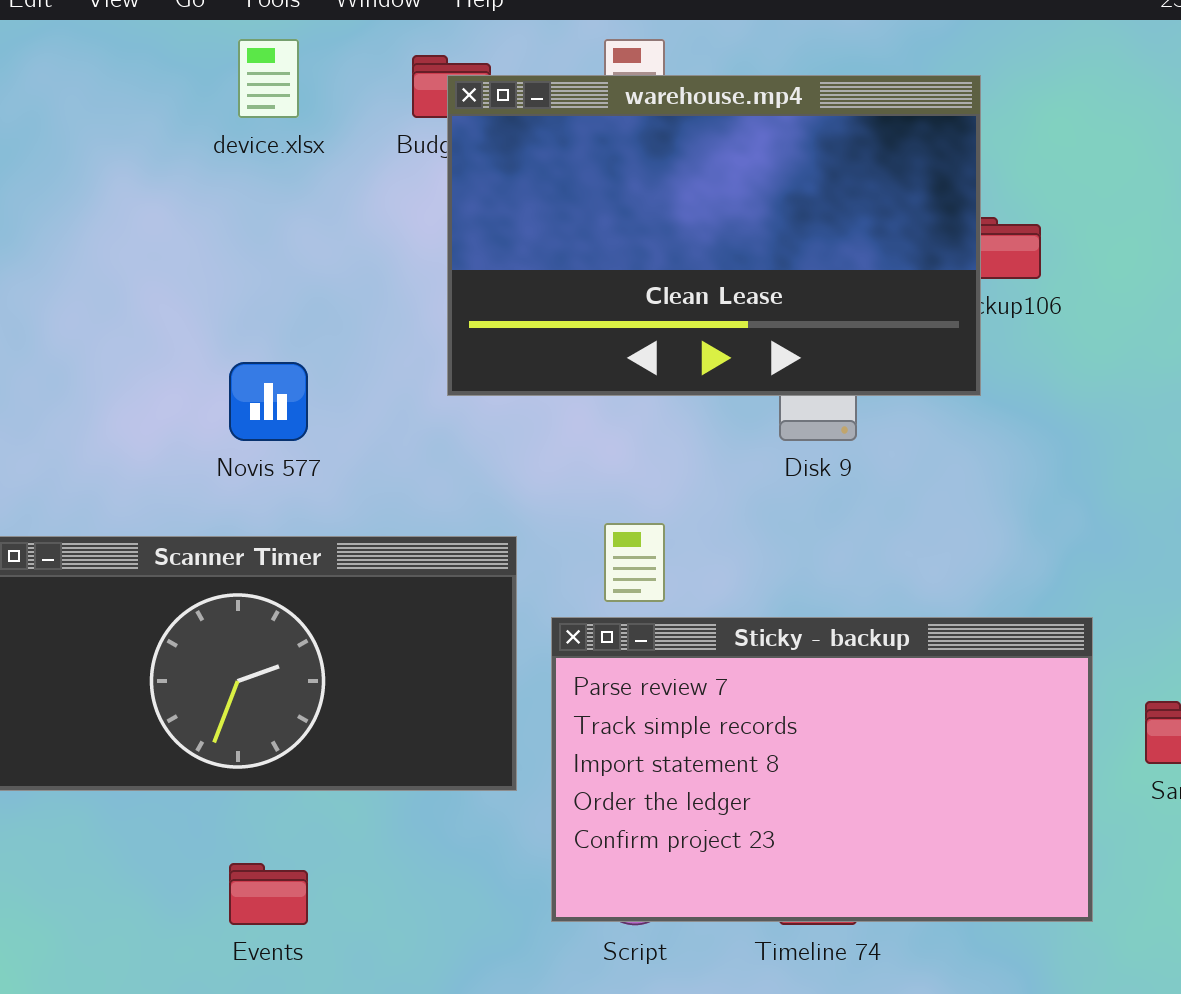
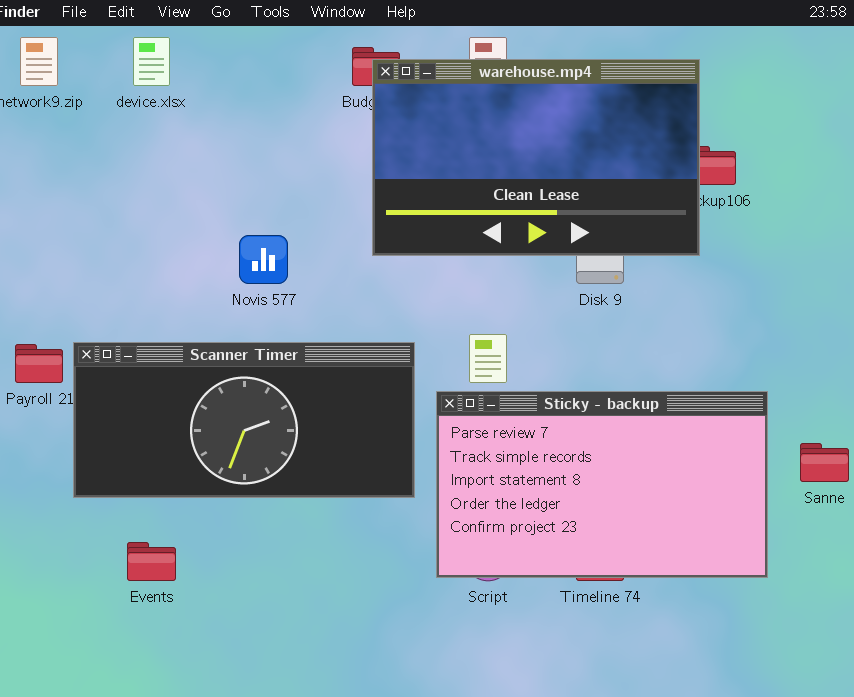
device.xlsx: [238,39,299,118] -> [133,37,170,86], moved
Events: [229,863,308,925] -> [127,542,176,581], moved

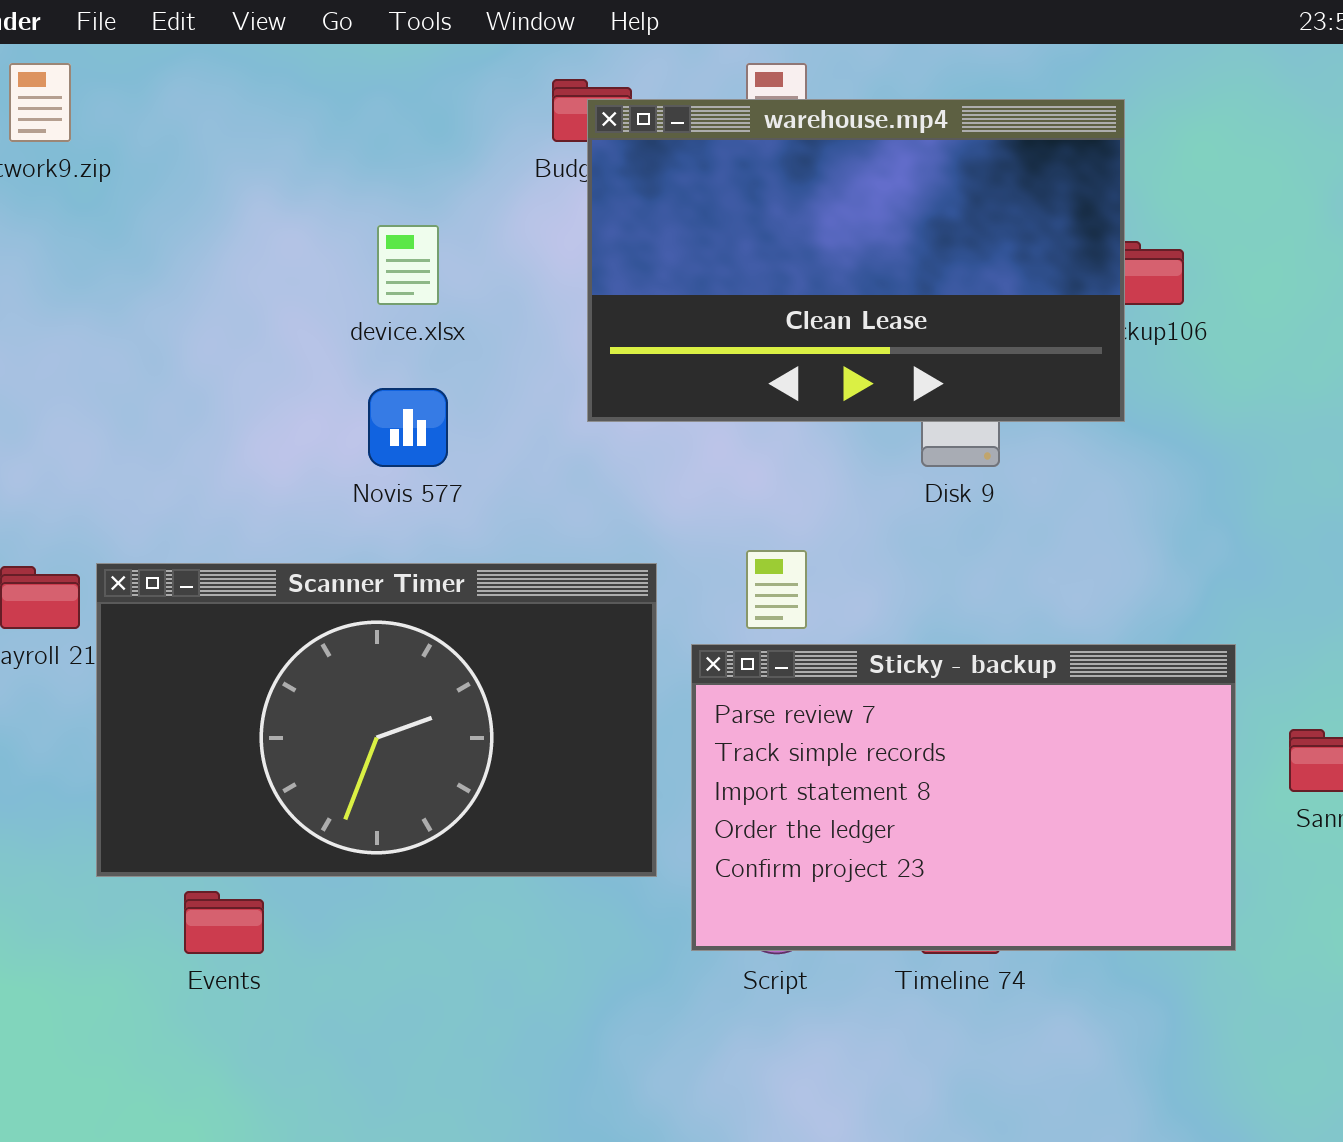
device.xlsx: [133,37,170,86] -> [377,225,439,305], moved
Scanner Timer: [73,342,415,498] -> [96,563,657,877], resized

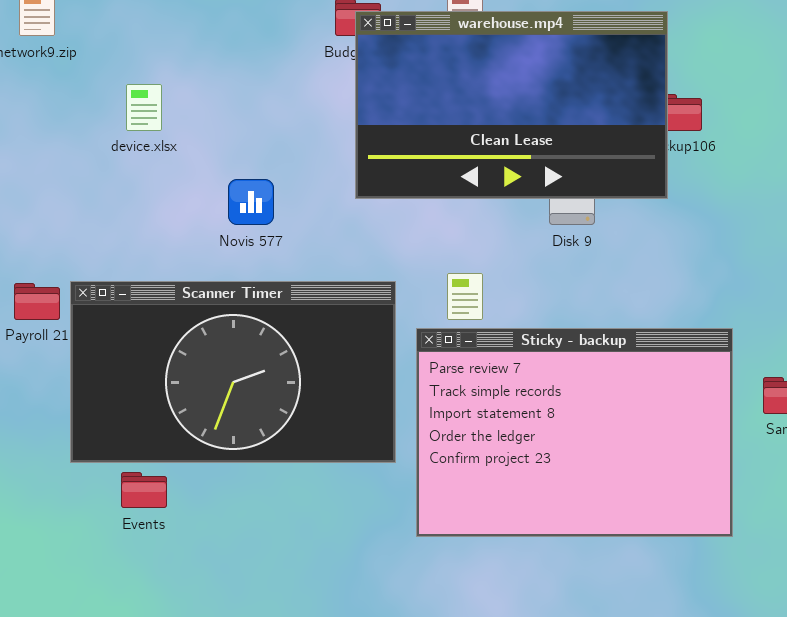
device.xlsx: [377,225,439,305] -> [126,84,162,131], moved
Sticky - backup: [691,644,1236,951] -> [416,328,733,537], resized

